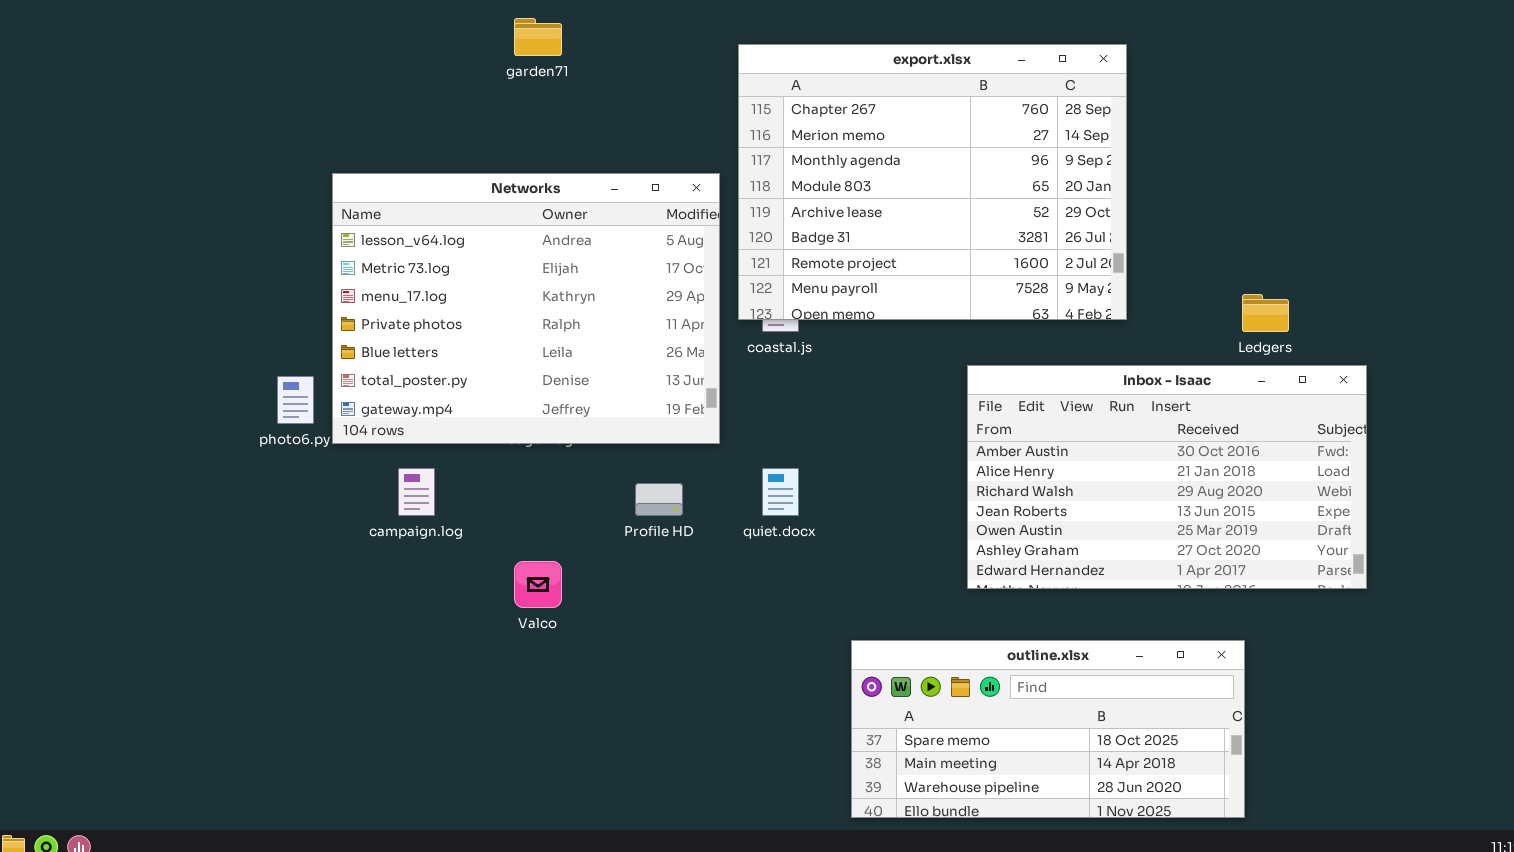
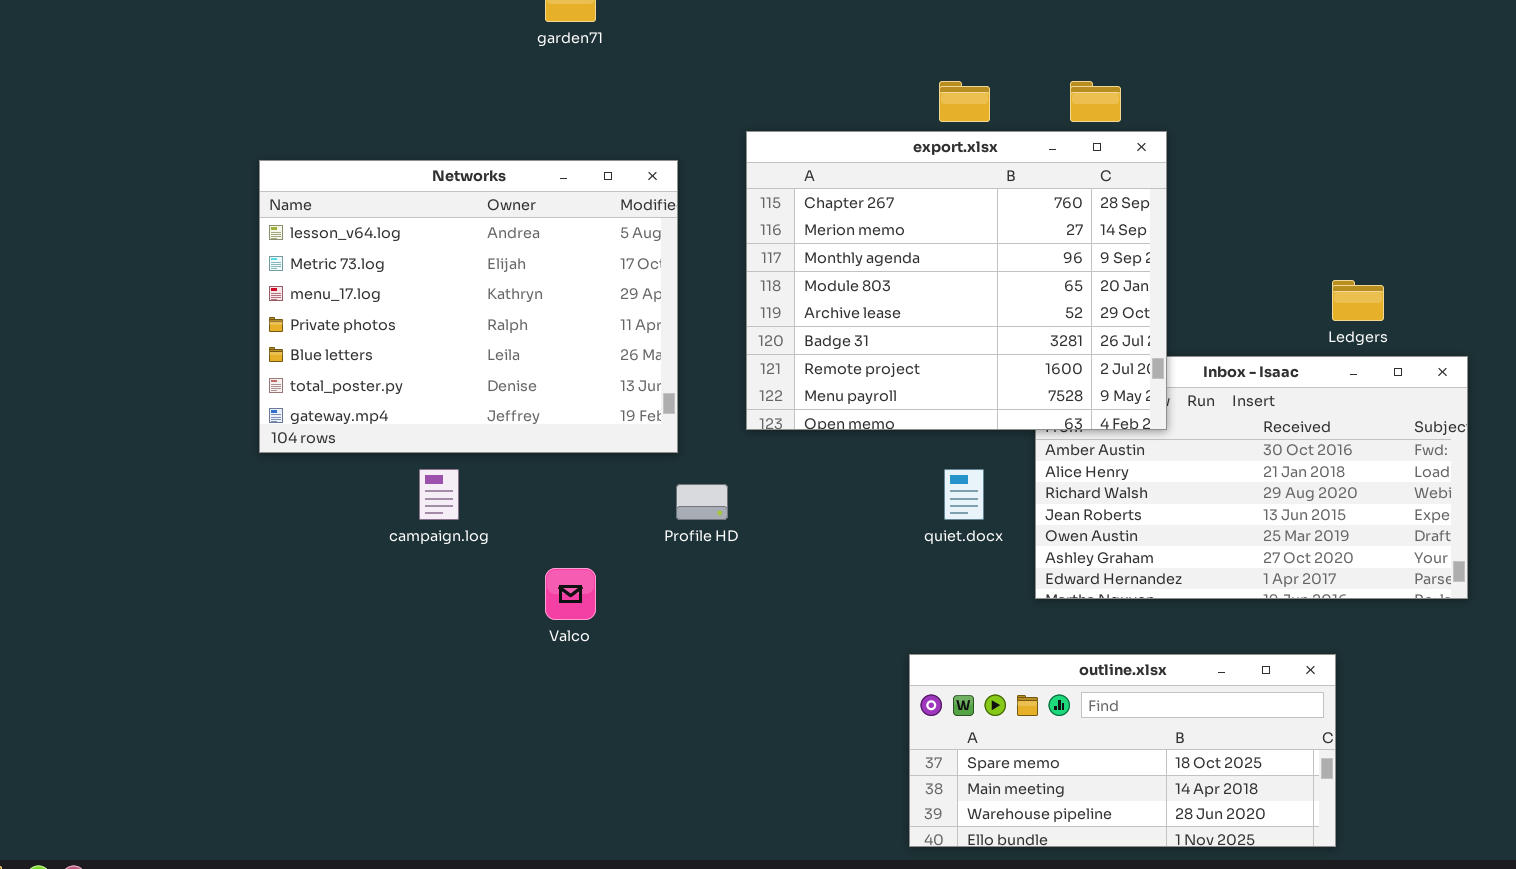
export.xlsx: [738,44,1127,320] -> [746,131,1167,430], moved
Networks: [332,173,720,444] -> [259,160,678,453], moved
quiet.docx: [762,468,799,516] -> [944,469,984,520], moved

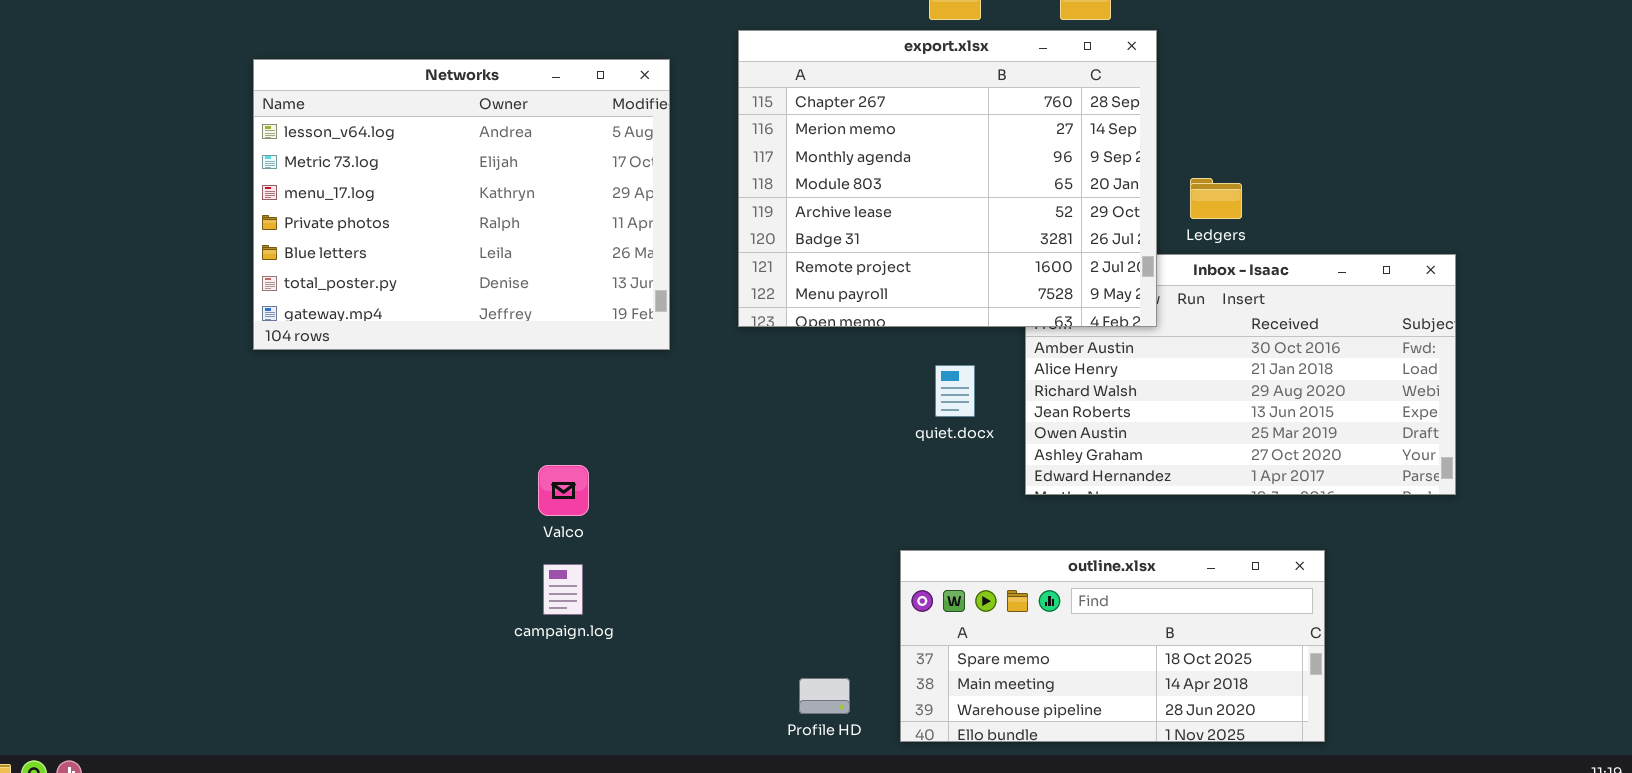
Ledgers: [1332,280,1384,321] -> [1190,178,1242,219], moved
campaign.log: [419,469,459,520] -> [543,564,583,615], moved
Profile HD: [676,484,728,520] -> [799,678,850,714], moved

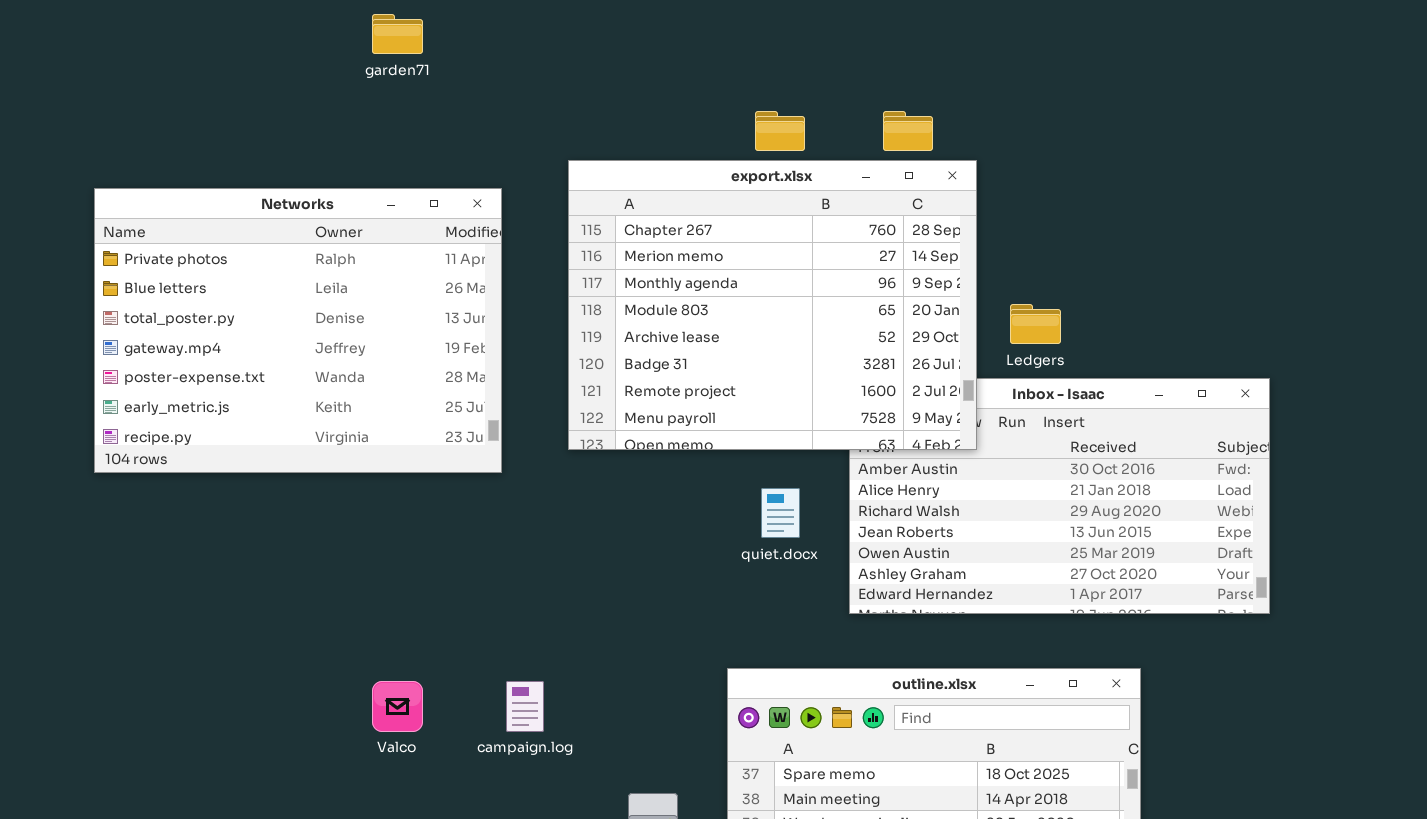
Networks: [253,59,670,350] -> [94,188,502,473], scrolled down 3 rows
Valco: [538,465,589,516] -> [372,681,423,732], moved
campaign.log: [543,564,583,615] -> [506,681,544,732], moved

